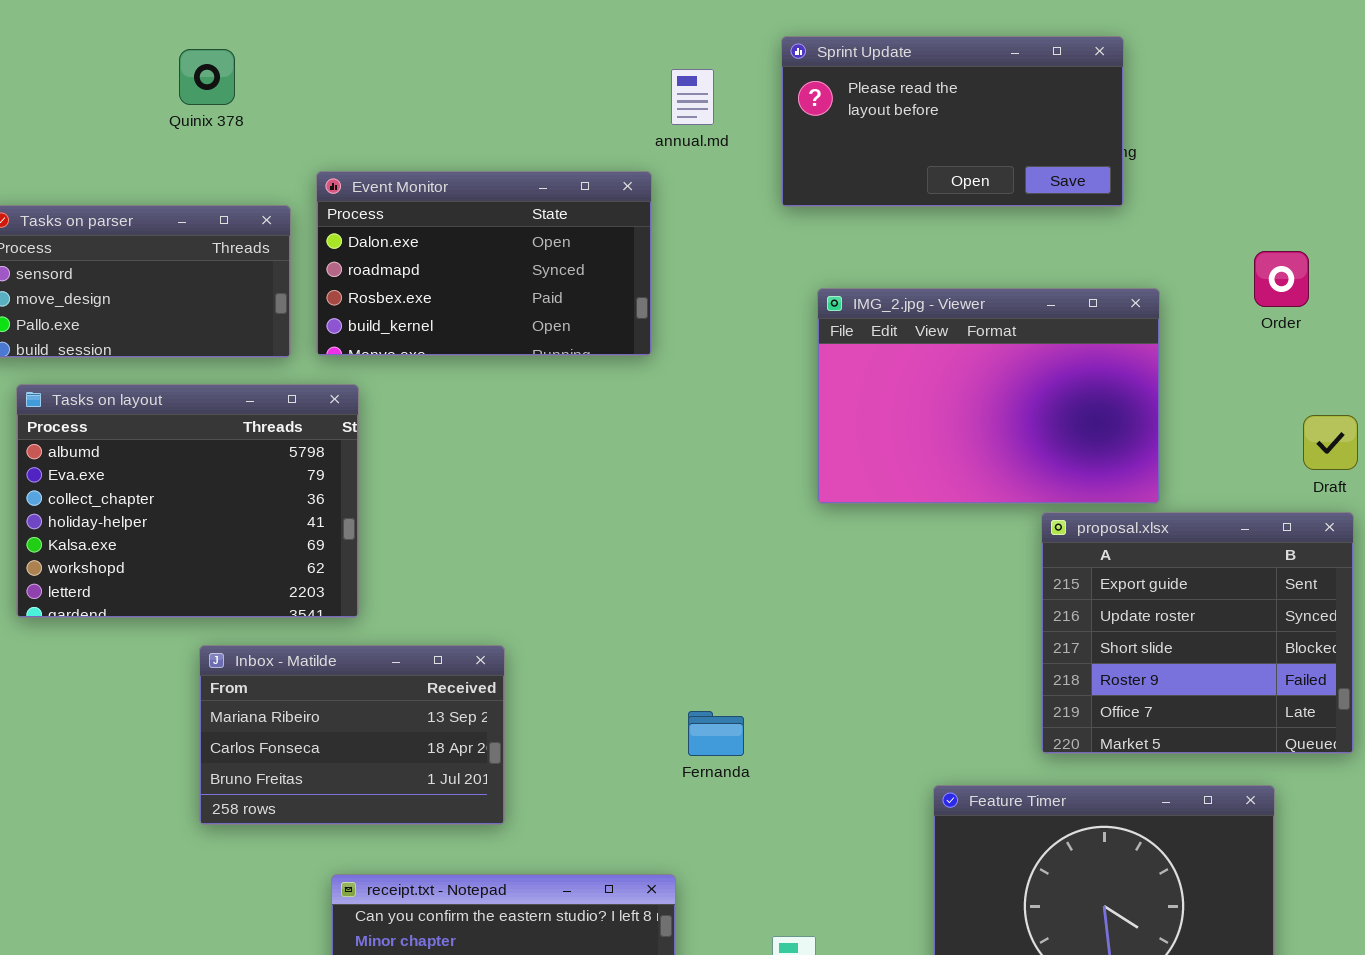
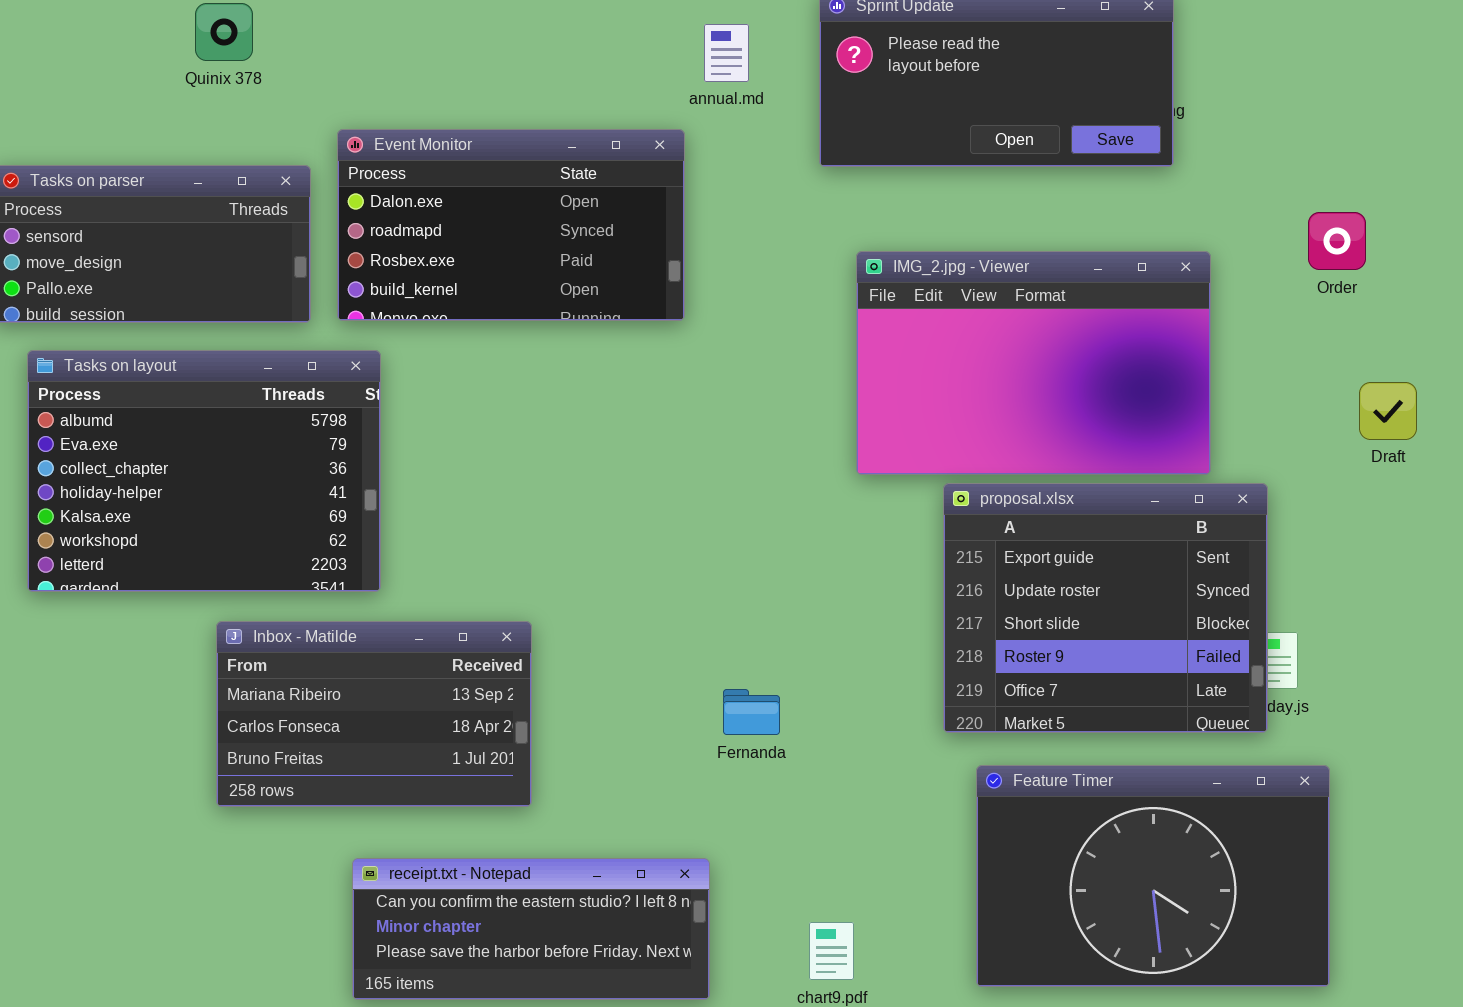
proposal.xlsx: [1041,512,1354,754] -> [943,483,1268,733], moved

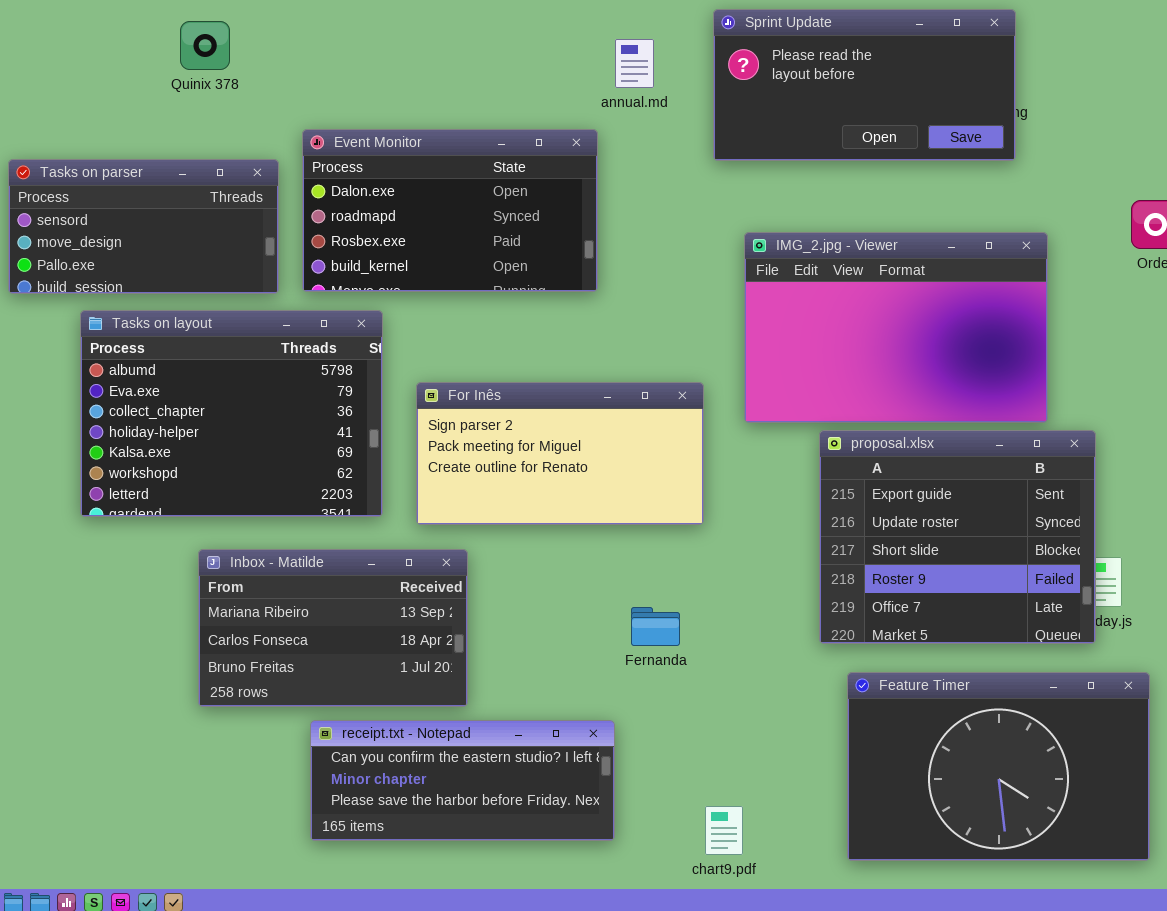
Tasks on layout: [27,350,381,592] -> [80,310,383,517], moved
For Inês: none -> [416,382,704,525], opened
receipt.txt - Notepad: [352,858,710,1000] -> [310,720,615,841], moved

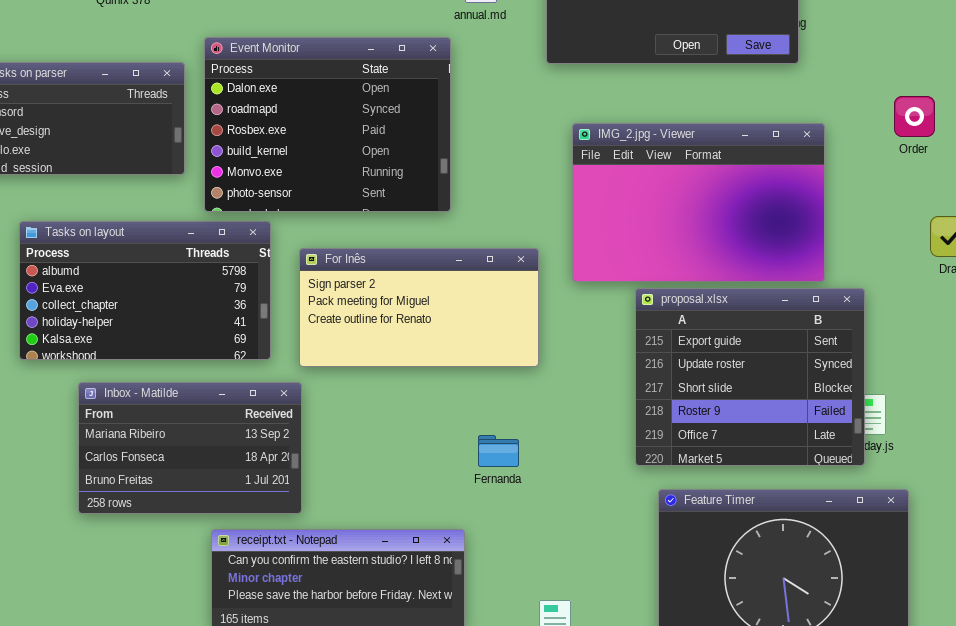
Event Monitor: [302,129,598,292] -> [204,37,451,212], resized
Tasks on layout: [80,310,383,517] -> [19,221,271,360], resized
Inbox - Matilde: [198,549,468,707] -> [78,382,302,514], moved

